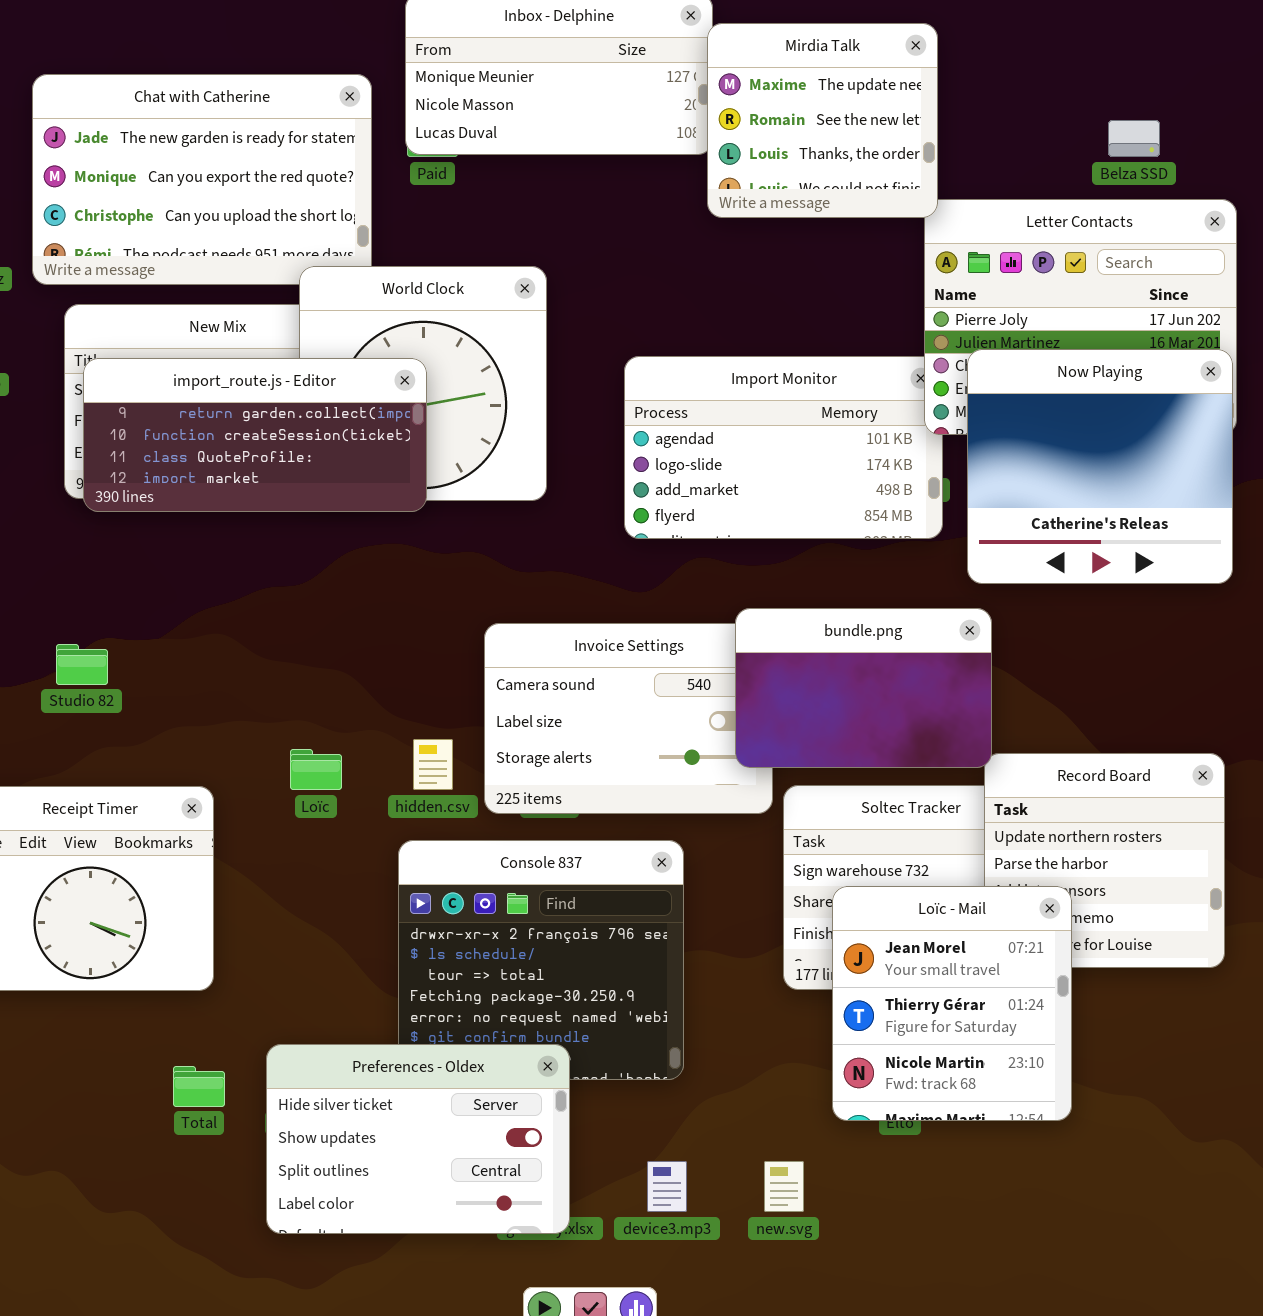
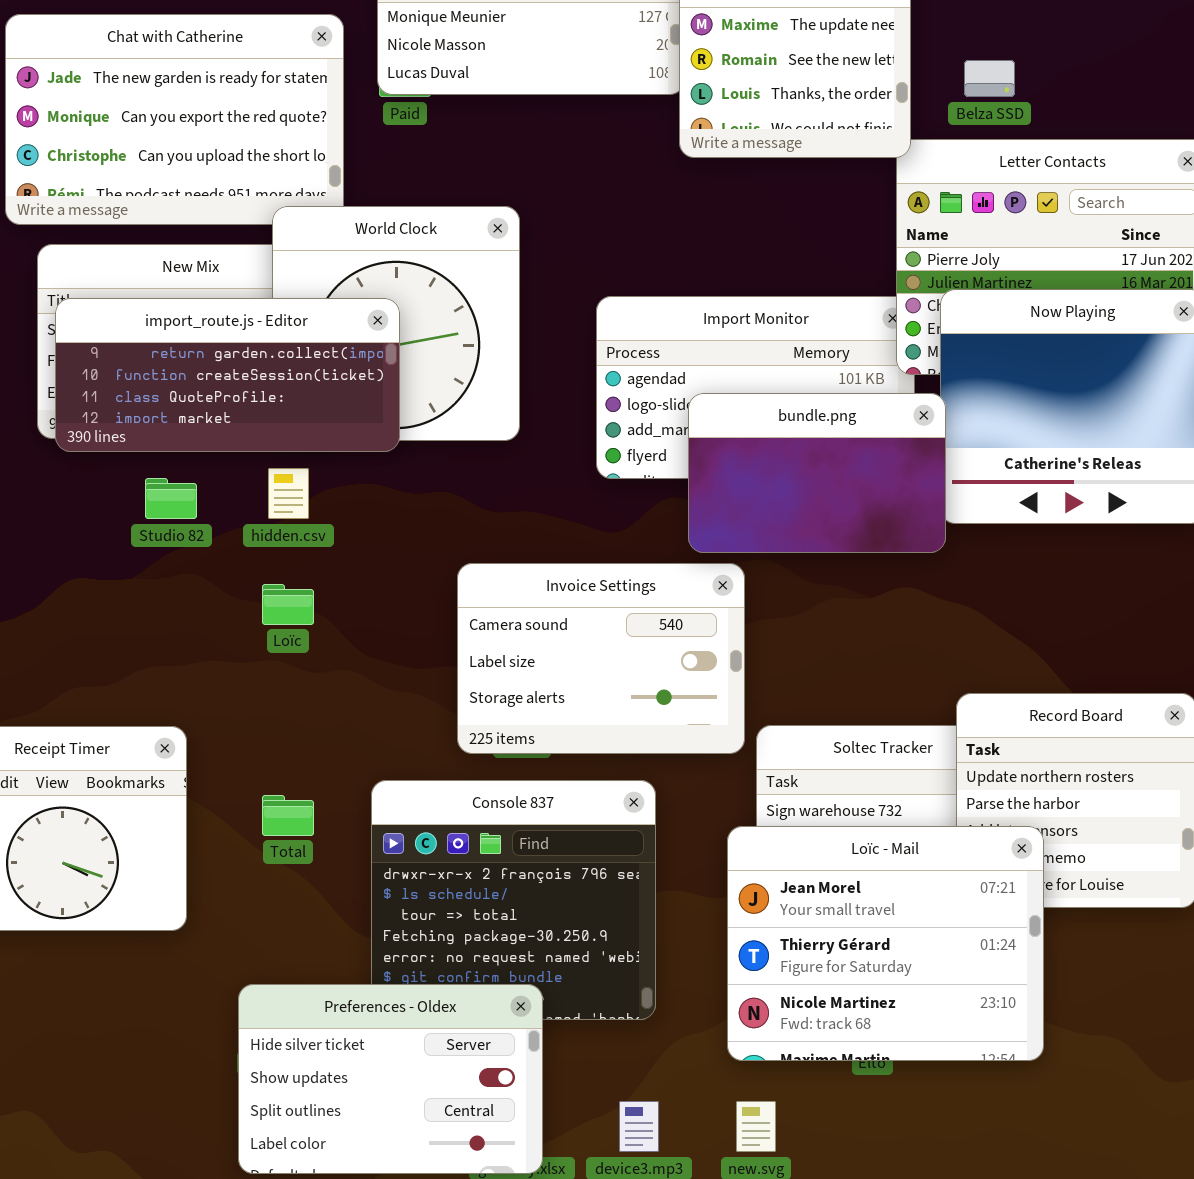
Belza SSD: [1108,120,1160,157] -> [964,60,1015,97], moved
bundle.png: [735,608,992,768] -> [688,393,946,553], moved
Studio 82: [56,644,108,685] -> [145,478,197,519], moved
hidden.csv: [413,739,453,790] -> [268,468,309,519], moved
Loïc: [290,749,342,790] -> [262,584,314,625], moved
Loïc - Mail: [832,886,1072,1121] -> [727,826,1044,1061], resized
Total: [173,1066,225,1107] -> [262,795,314,836], moved

